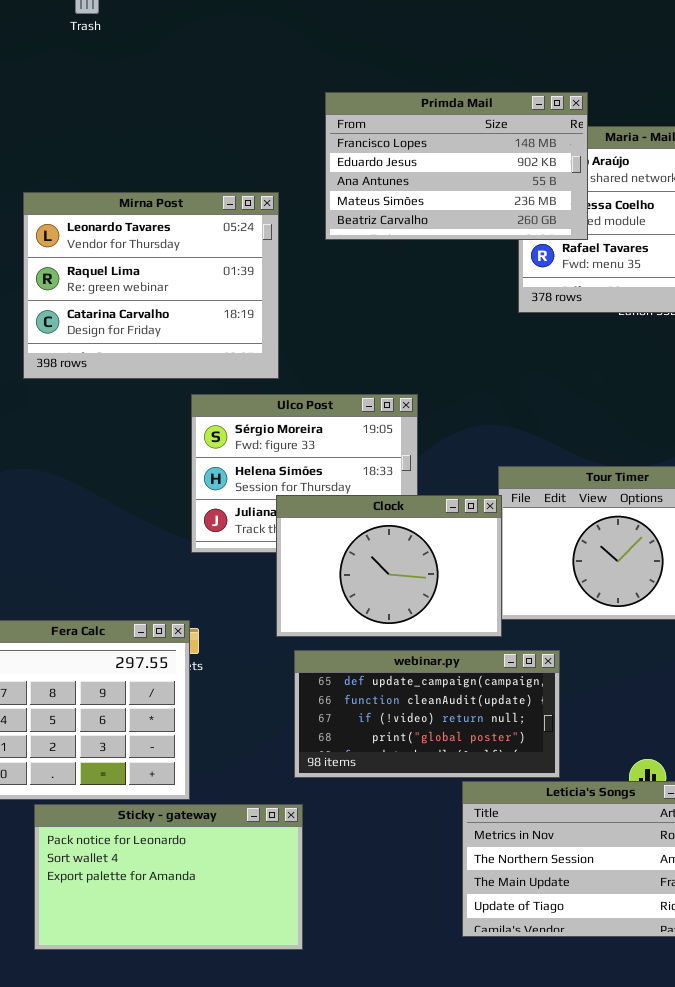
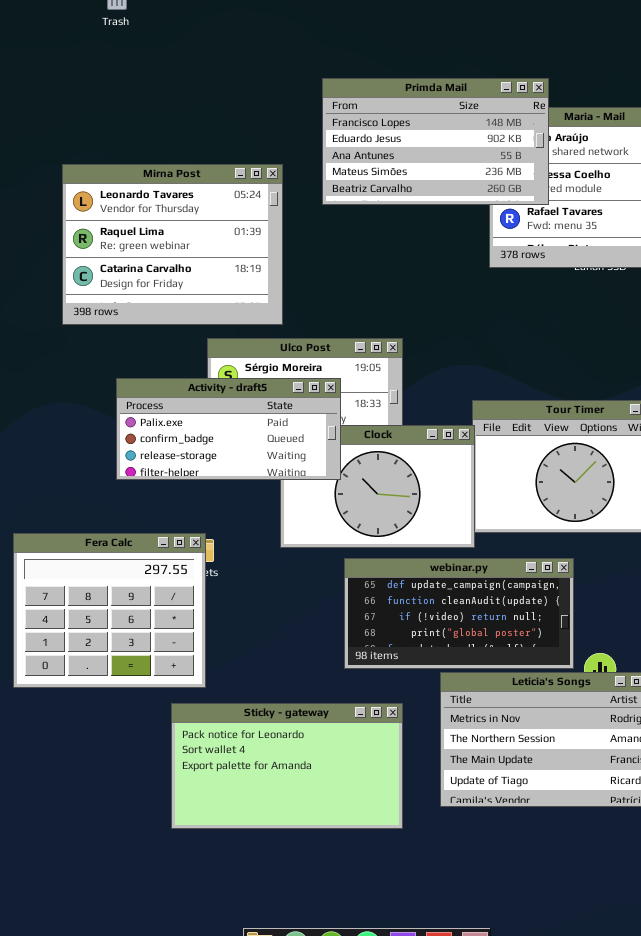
Activity - draft5: none -> [116,378,341,480], opened
webinar.py: [294,650,560,778] -> [344,558,574,669], moved
Sticky - gateway: [34,804,303,950] -> [171,703,403,829], moved

